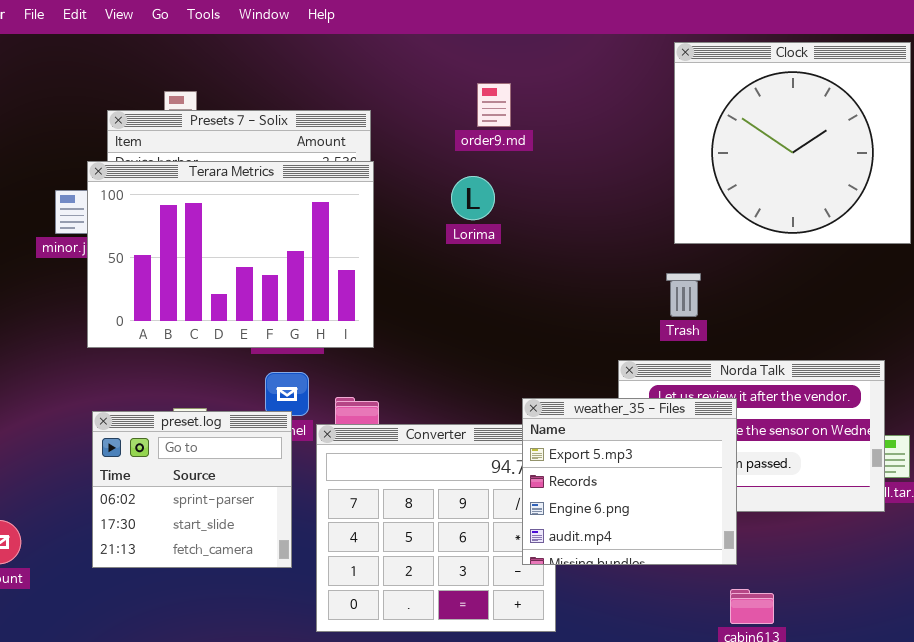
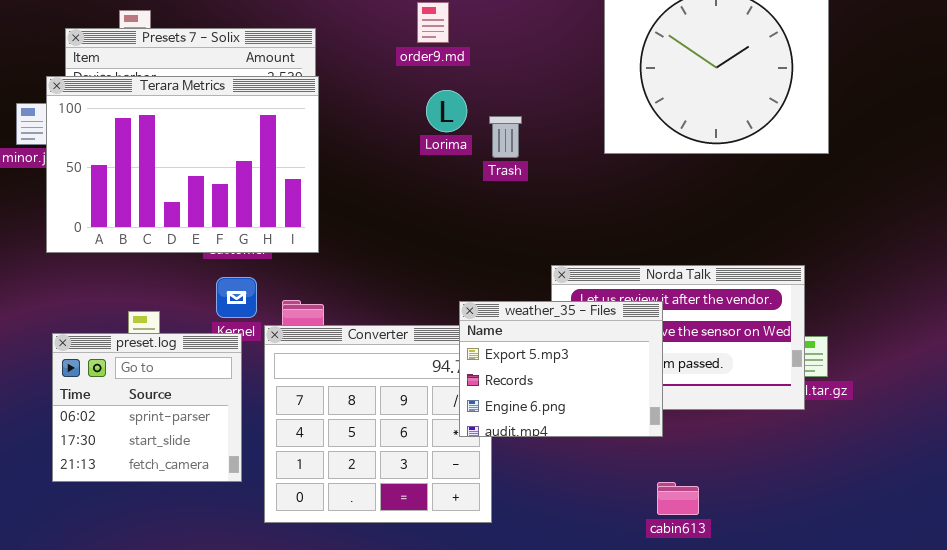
Lorima: [451,176,495,220] -> [426,90,467,132], moved
Trash: [666,273,701,317] -> [489,116,522,158], moved
weather_35 - Files: [522,398,737,565] -> [459,301,663,437], resized
preset.log: [92,411,292,568] -> [52,333,242,482], moved

